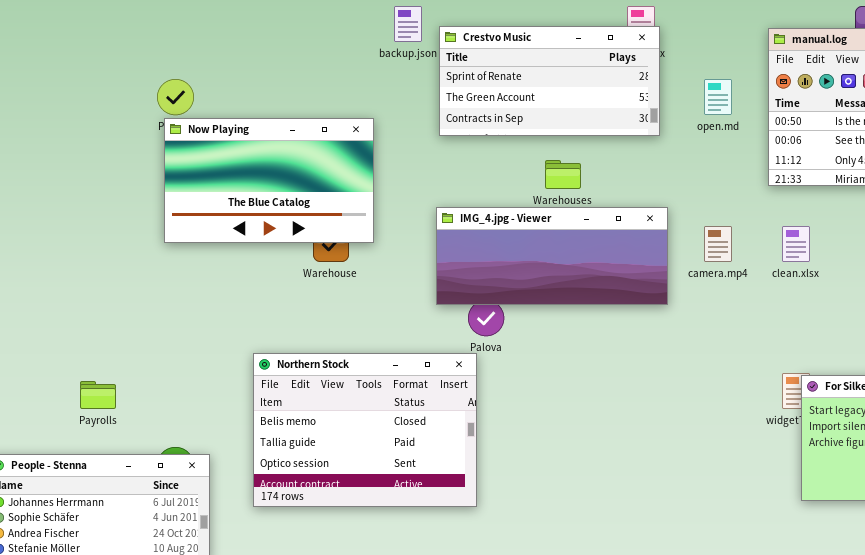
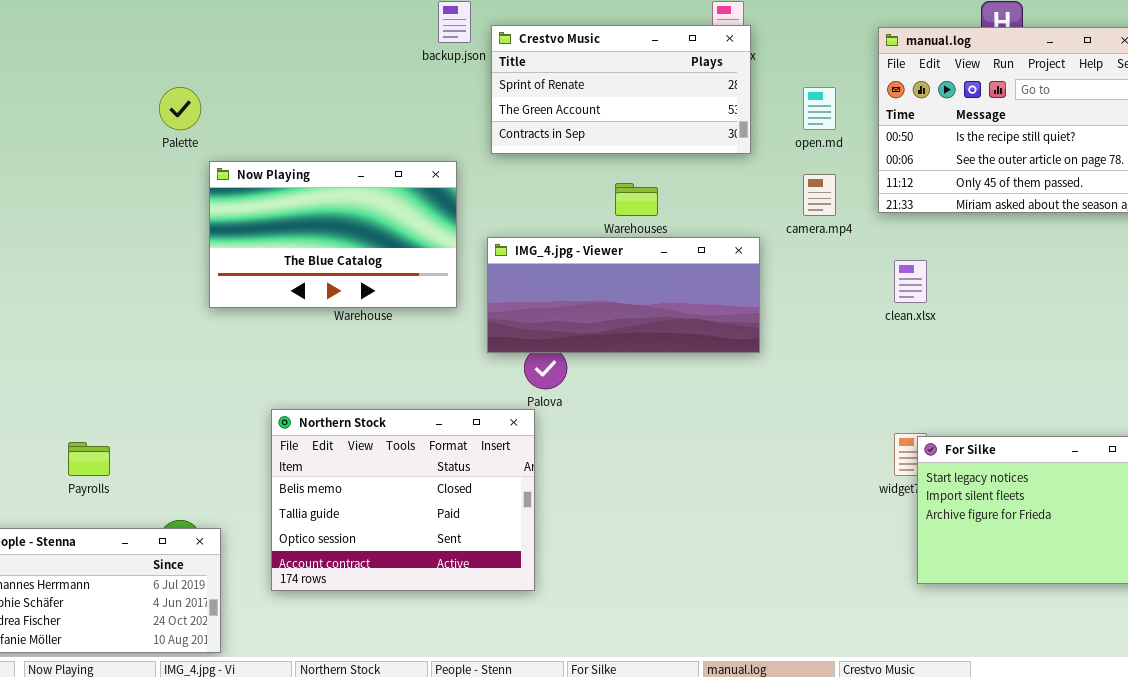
Now Playing: [164,118,374,243] -> [209,161,457,308], moved
camera.mp4: [704,226,732,262] -> [803,174,836,216], moved

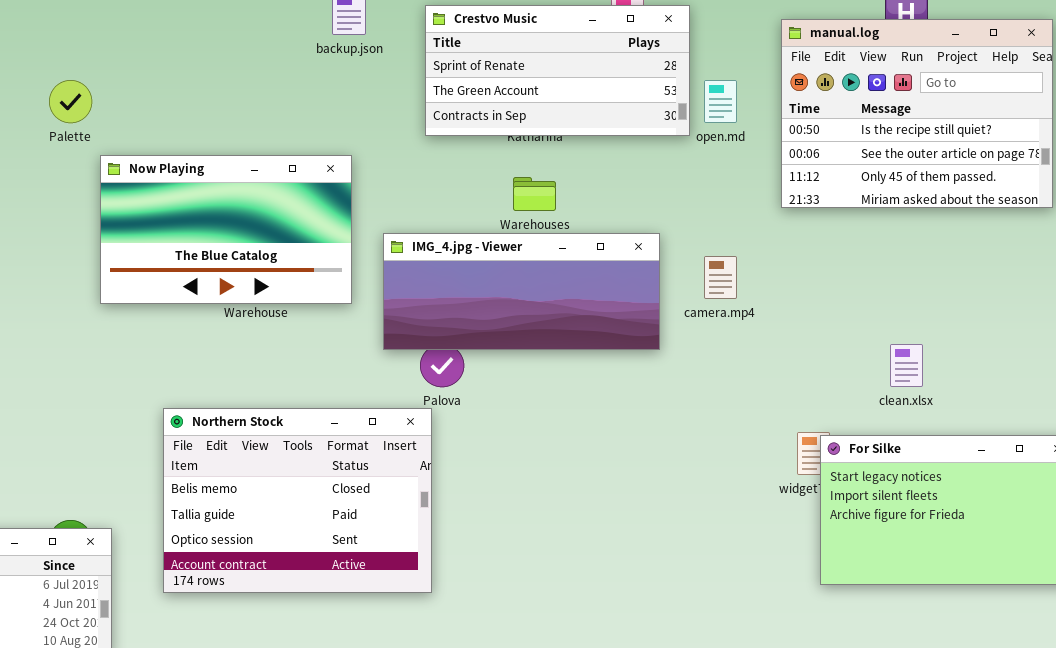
Crestvo Music: [491,25,751,154] -> [425,5,690,136], moved
camera.mp4: [803,174,836,216] -> [704,256,737,299], moved
clean.xlsx: [894,260,927,303] -> [890,344,923,387], moved

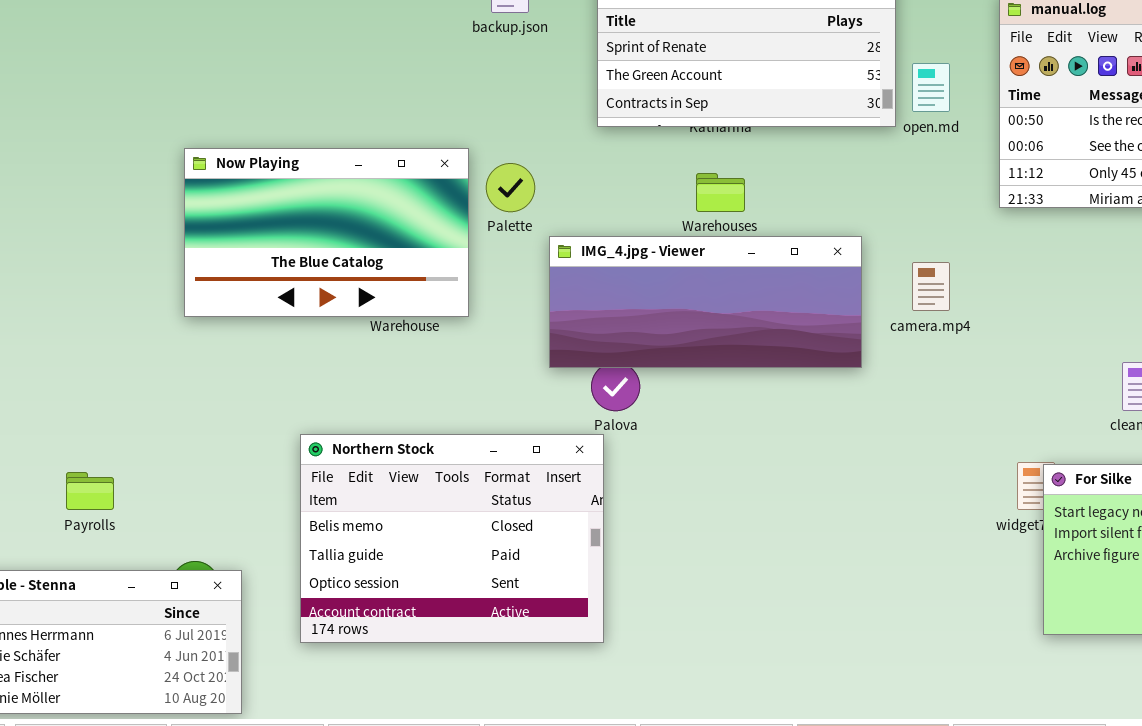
Palette: [49,80,92,123] -> [486,163,535,212], moved
Now Playing: [100,155,352,304] -> [184,148,469,317], moved

